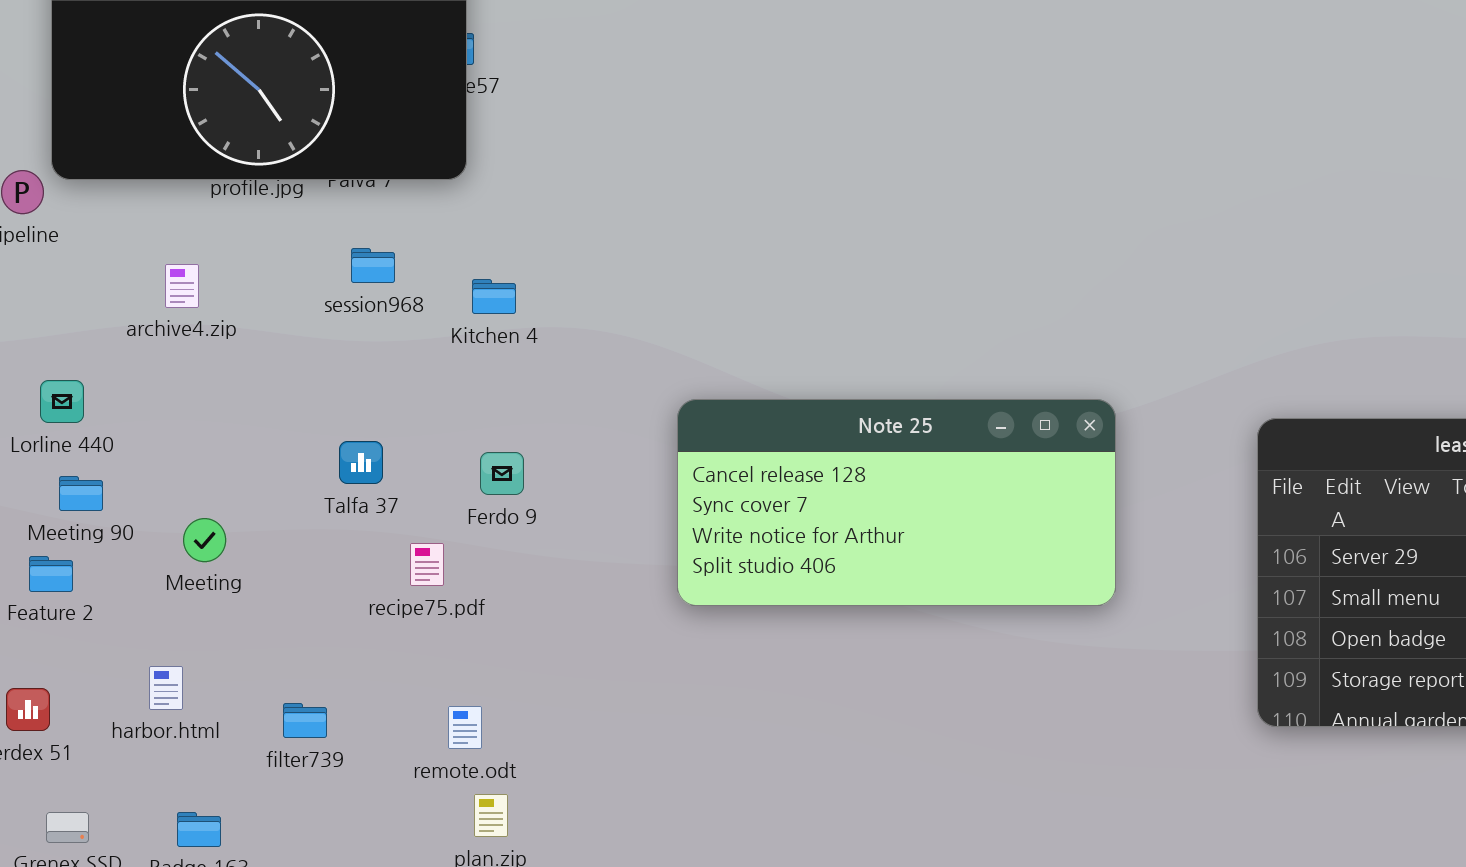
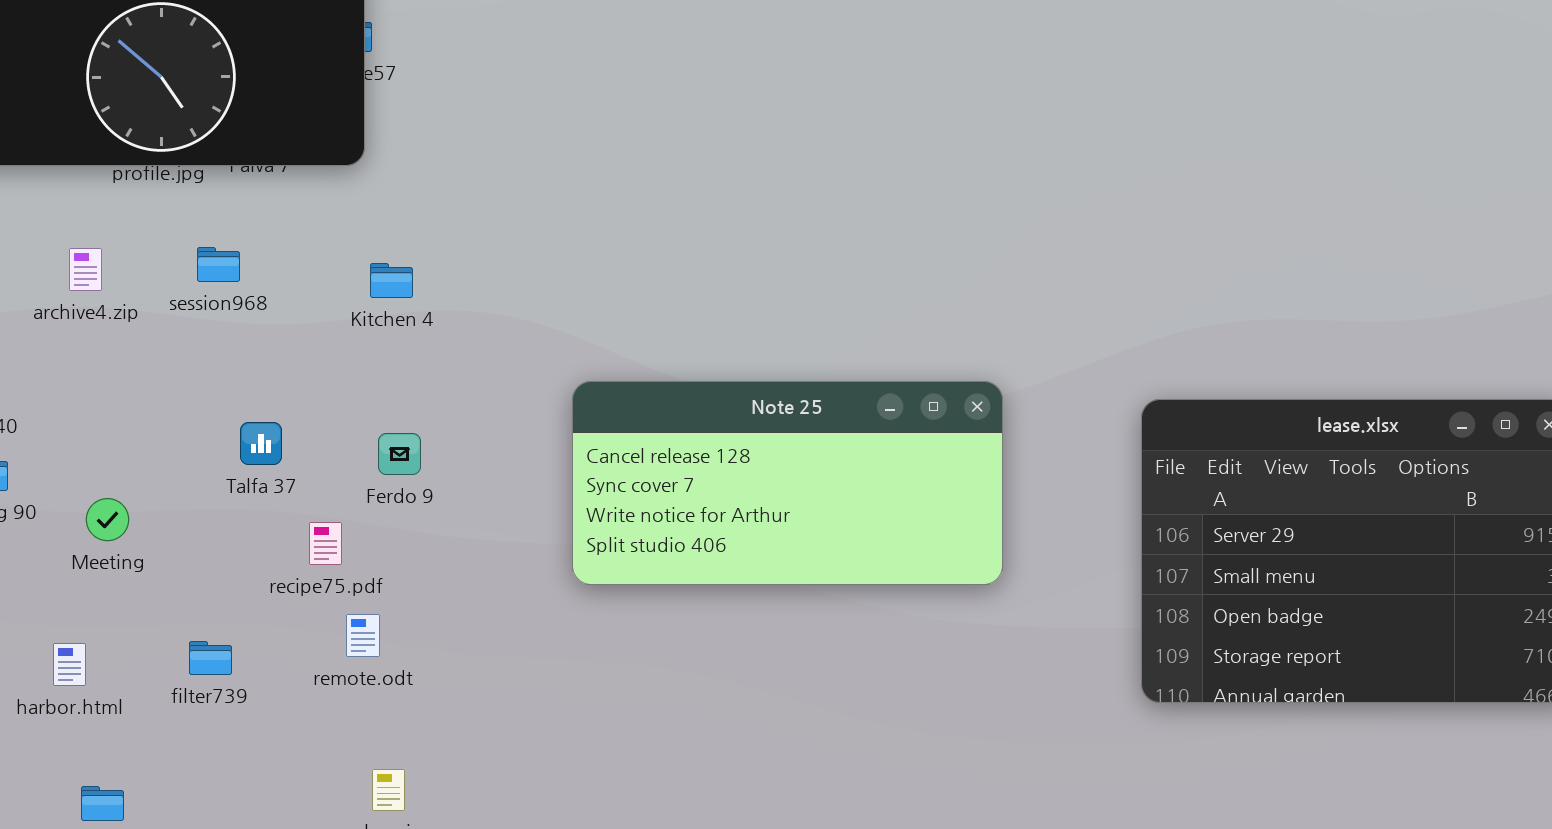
session968: [351,248,395,283] -> [197,247,240,282], moved
filter739: [283,703,327,738] -> [189,641,232,675], moved
remote.odt: [448,706,482,749] -> [346,614,380,657], moved

